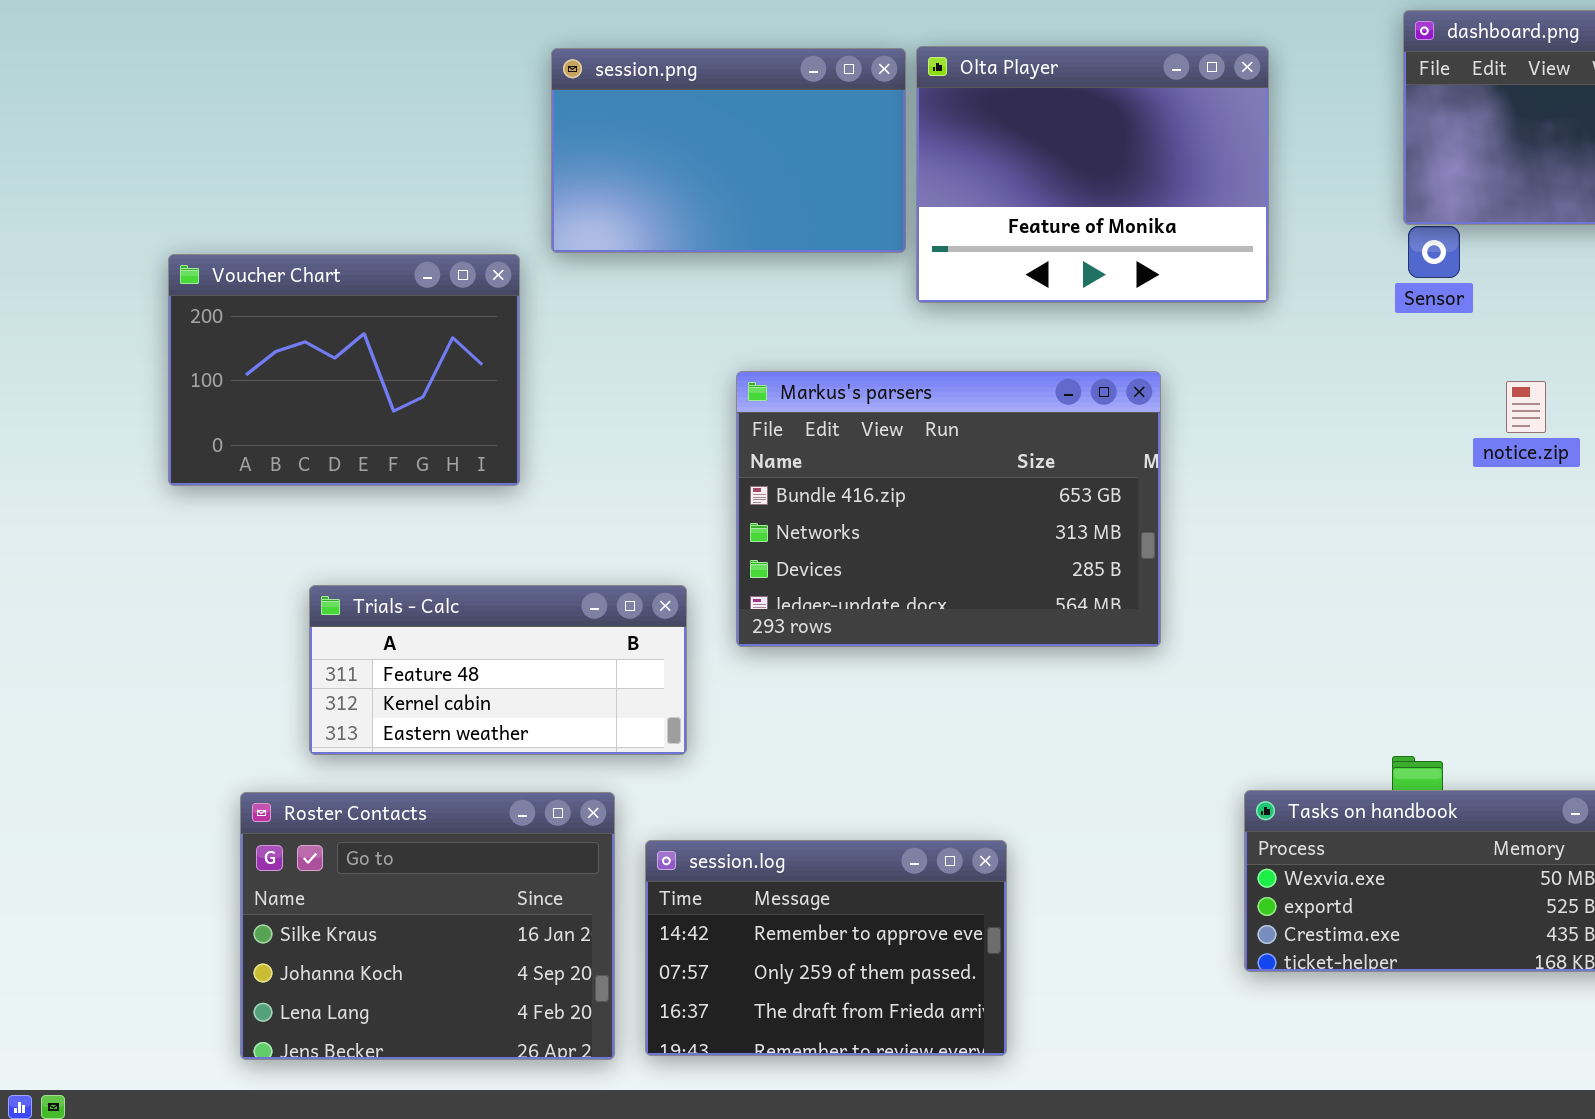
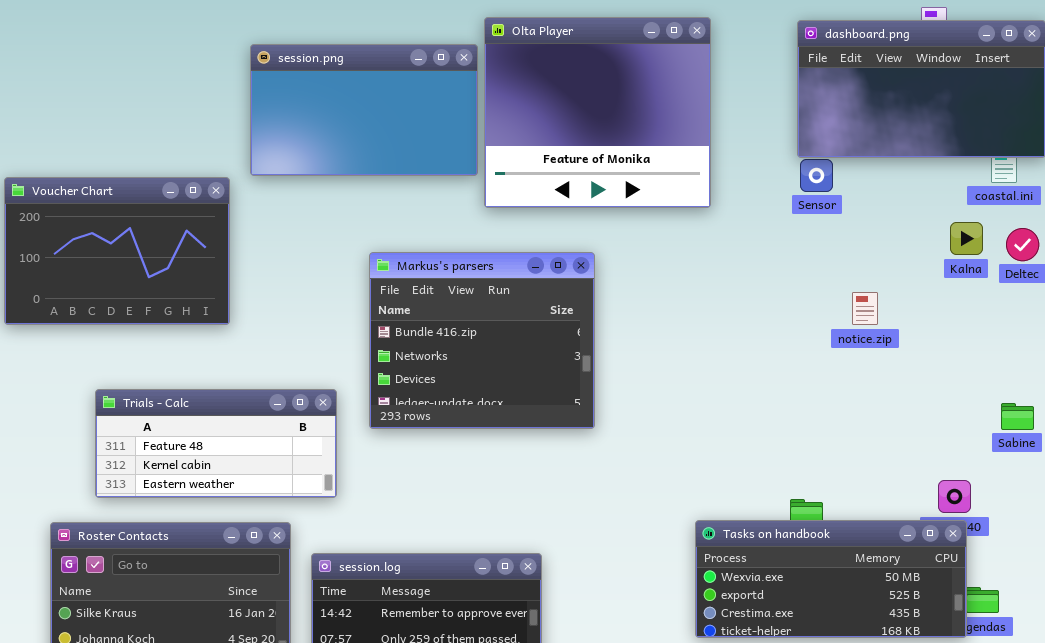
Olta Player: [916,46,1269,303] -> [484,17,711,208], resized
Markus's parsers: [736,371,1161,647] -> [369,252,595,429], resized
notice.zip: [1506,381,1546,433] -> [852,292,878,325], moved

